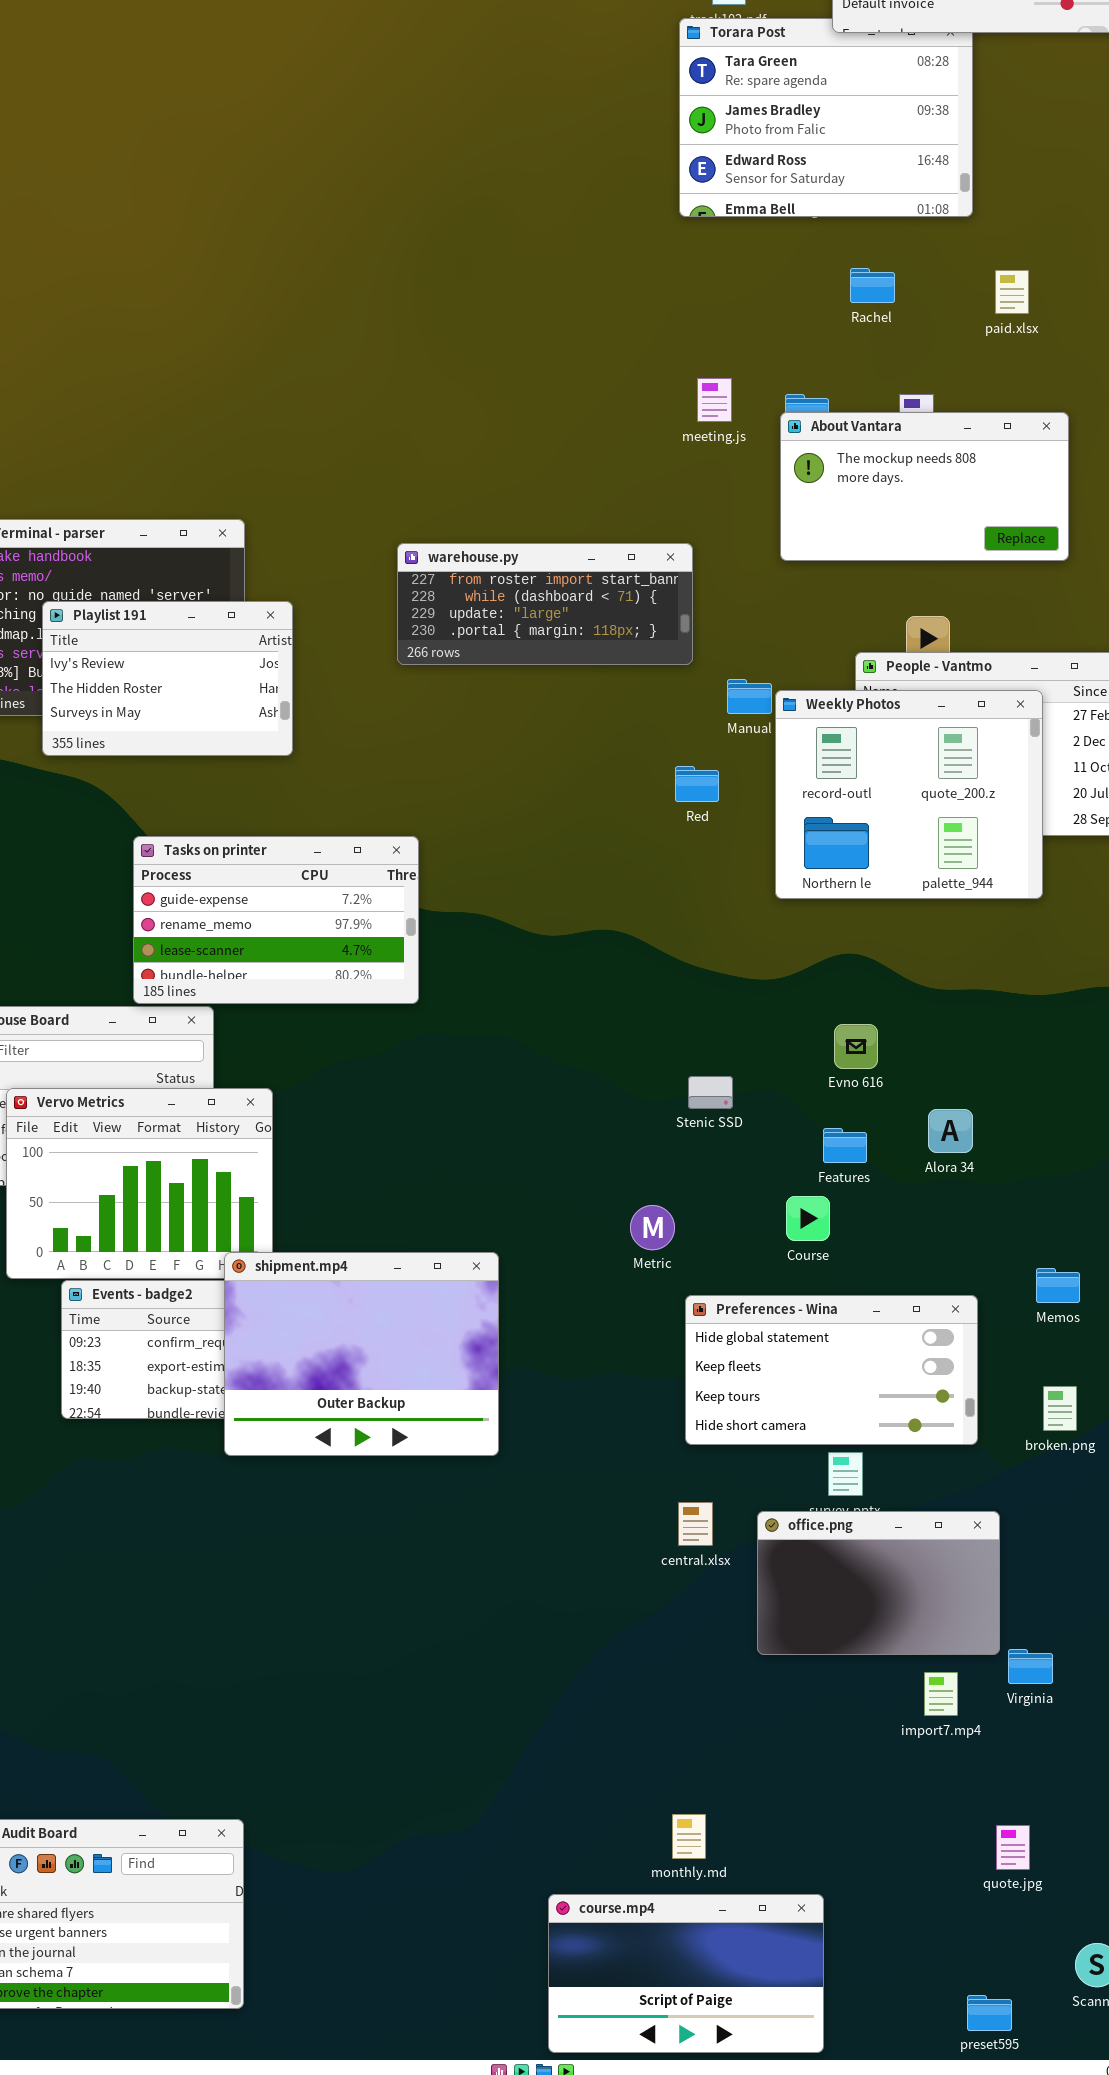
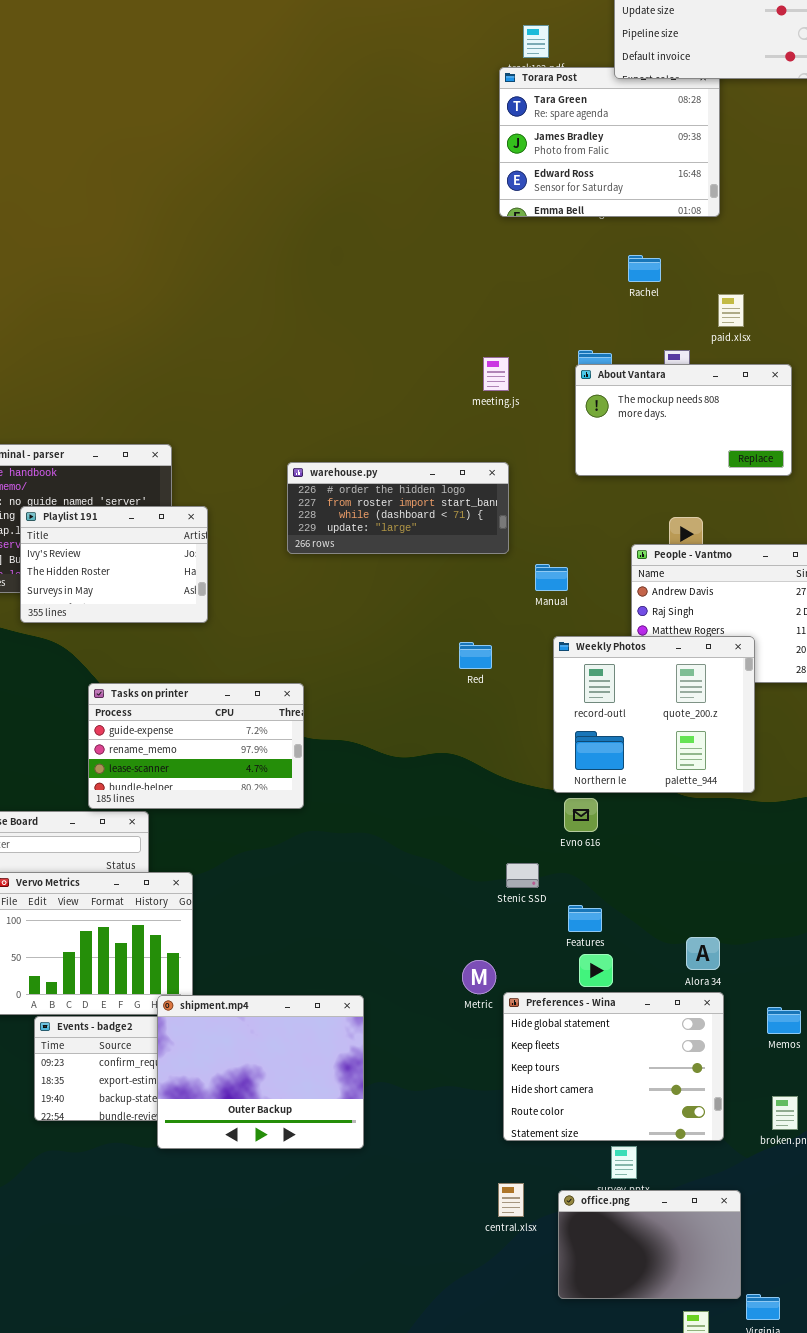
paid.xlsx: [995,270,1029,314] -> [718,294,744,327], moved
meeting.js: [697,378,732,422] -> [483,357,509,391], moved
warehouse.py: [397,543,693,665] -> [287,462,509,554], scrolled up 1 row
Weekly Photos: [775,690,1043,899] -> [553,636,755,793], moved
Red: [675,766,719,802] -> [459,642,492,669], moved
Evno 616: [834,1024,878,1069] -> [564,798,598,832], moved
Alora 34: [928,1109,973,1153] -> [686,937,720,970], moved
Features: [823,1128,867,1163] -> [568,905,602,932], moved
Preferences - Wina: [685,1295,978,1445] -> [503,992,724,1141], resized

